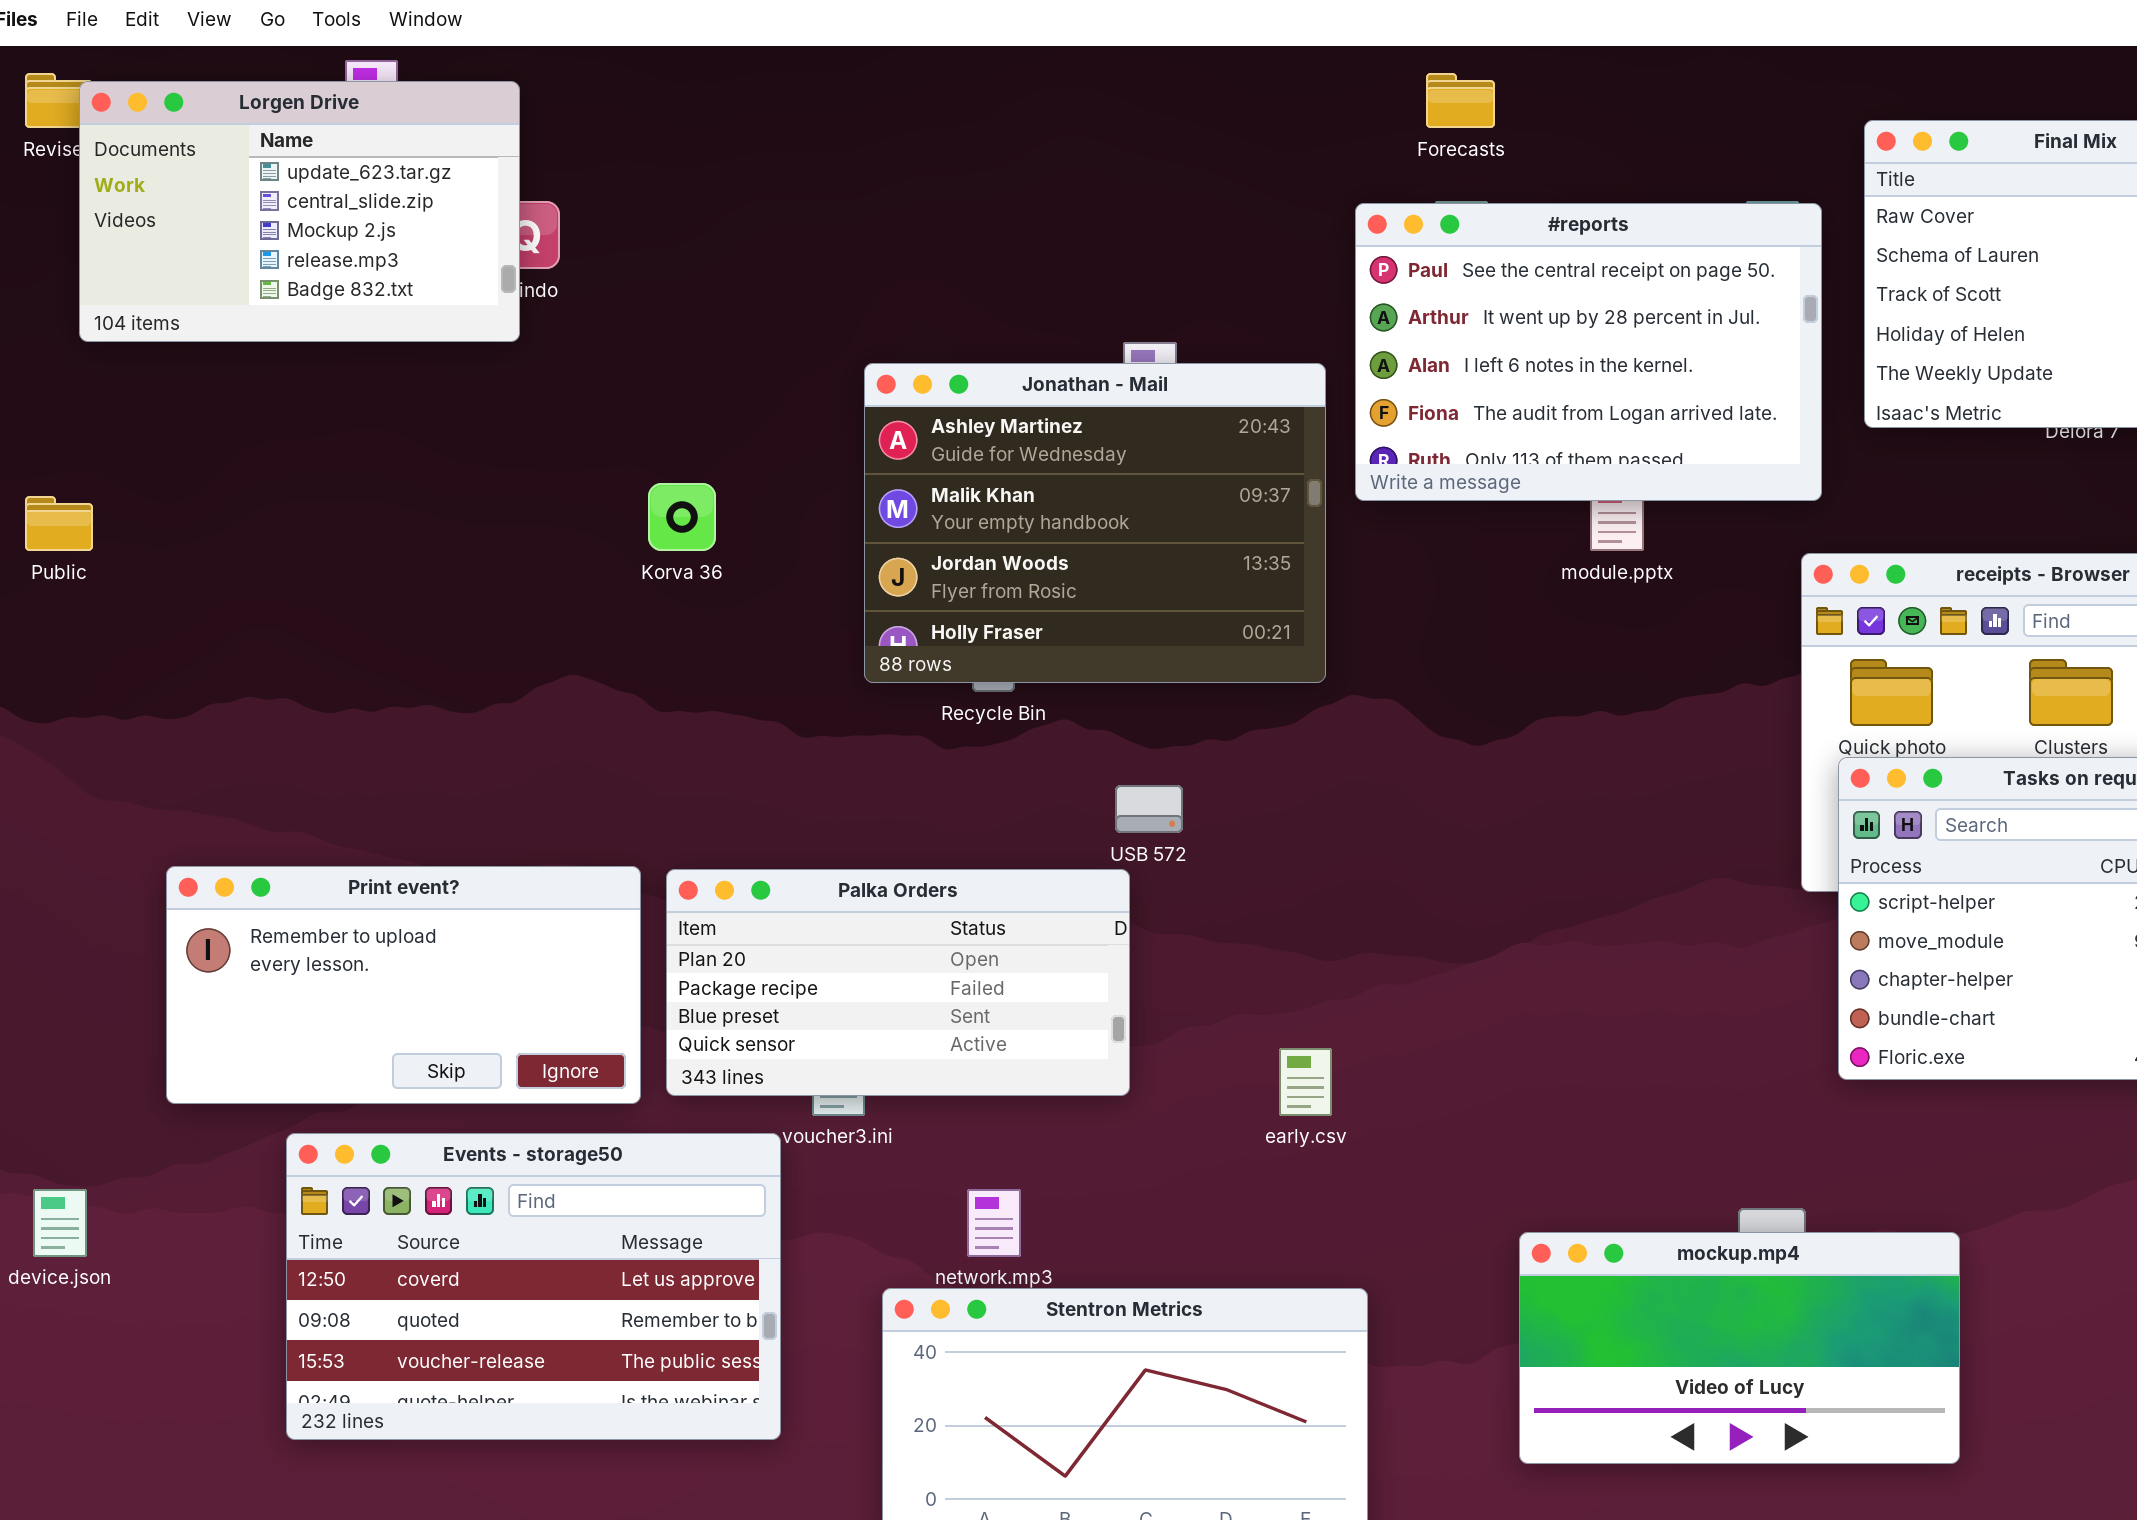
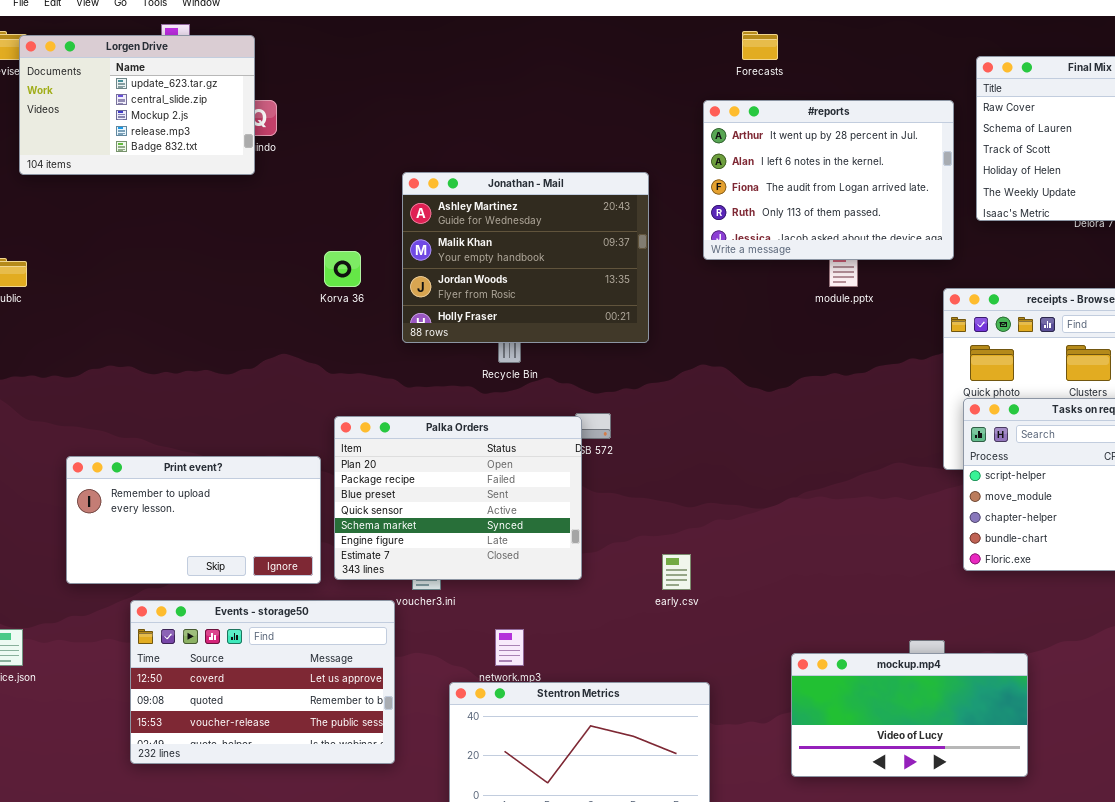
#reports: [1355,203,1822,501] -> [703,100,954,260], scrolled down 1 row
Jonathan - Mail: [864,363,1326,683] -> [402,172,649,343], moved
Palka Orders: [666,869,1130,1096] -> [334,416,582,580], resized

